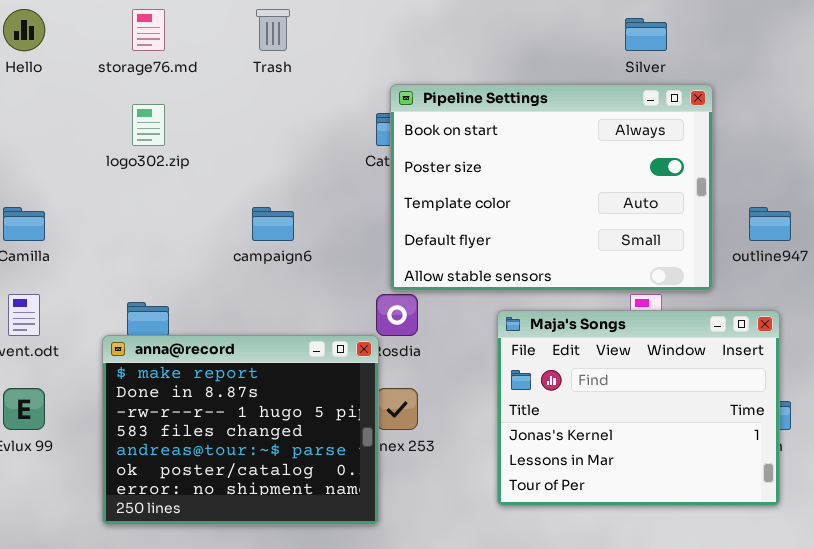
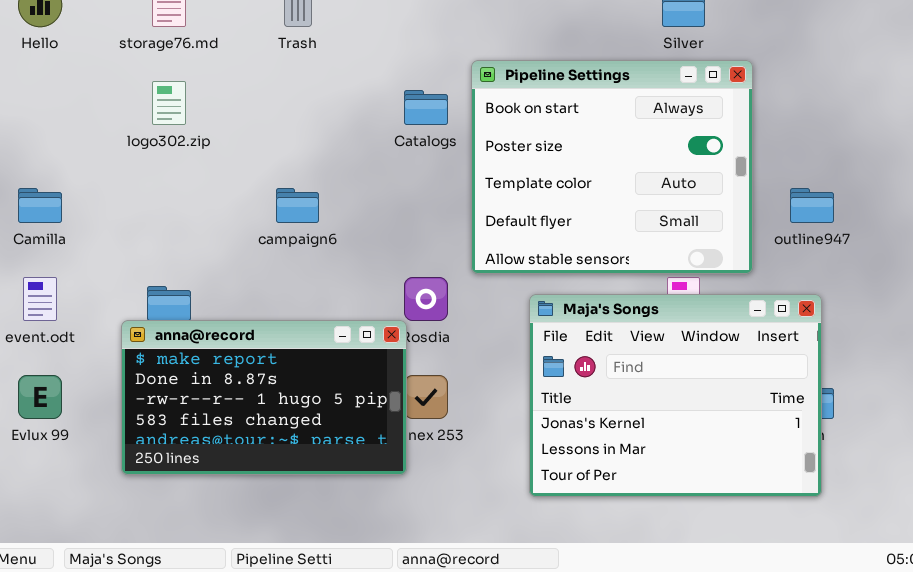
Pipeline Settings: [390,84,713,291] -> [471,60,753,274], resized
anna@record: [102,335,379,525] -> [121,320,407,475], resized

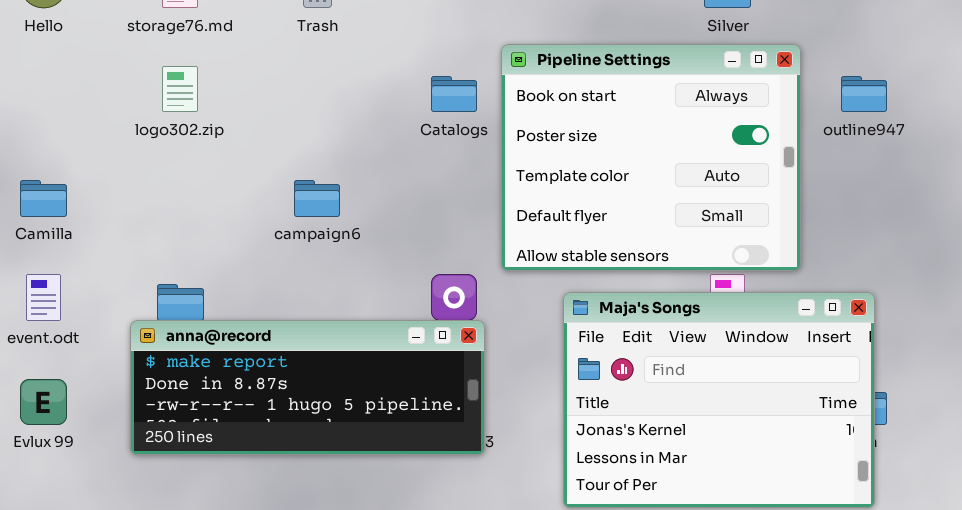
outline947: [790,188,834,223] -> [841,76,887,112], moved
anna@record: [121,320,407,475] -> [130,320,485,455], resized

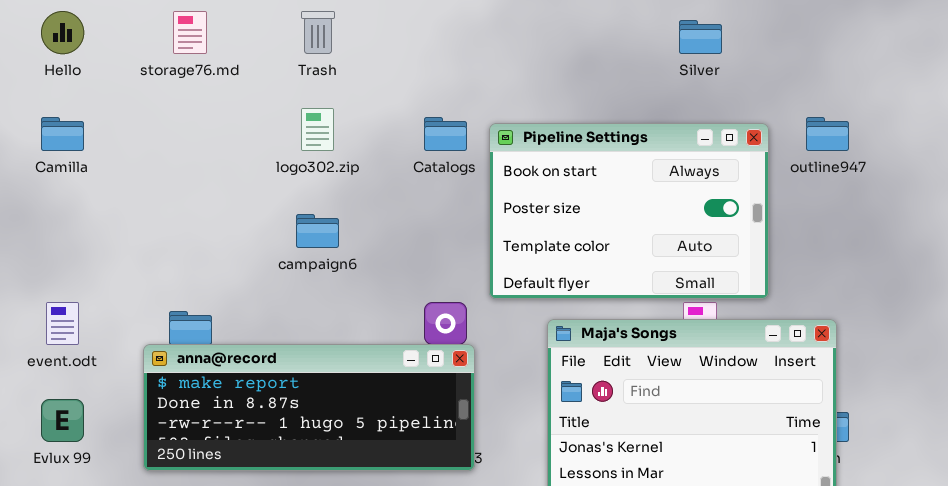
Pipeline Settings: [501,44,801,271] -> [489,123,769,299], resized
logo302.zip: [162,66,198,112] -> [301,108,334,151], moved
Camilla: [20,180,67,217] -> [41,117,84,151], moved

